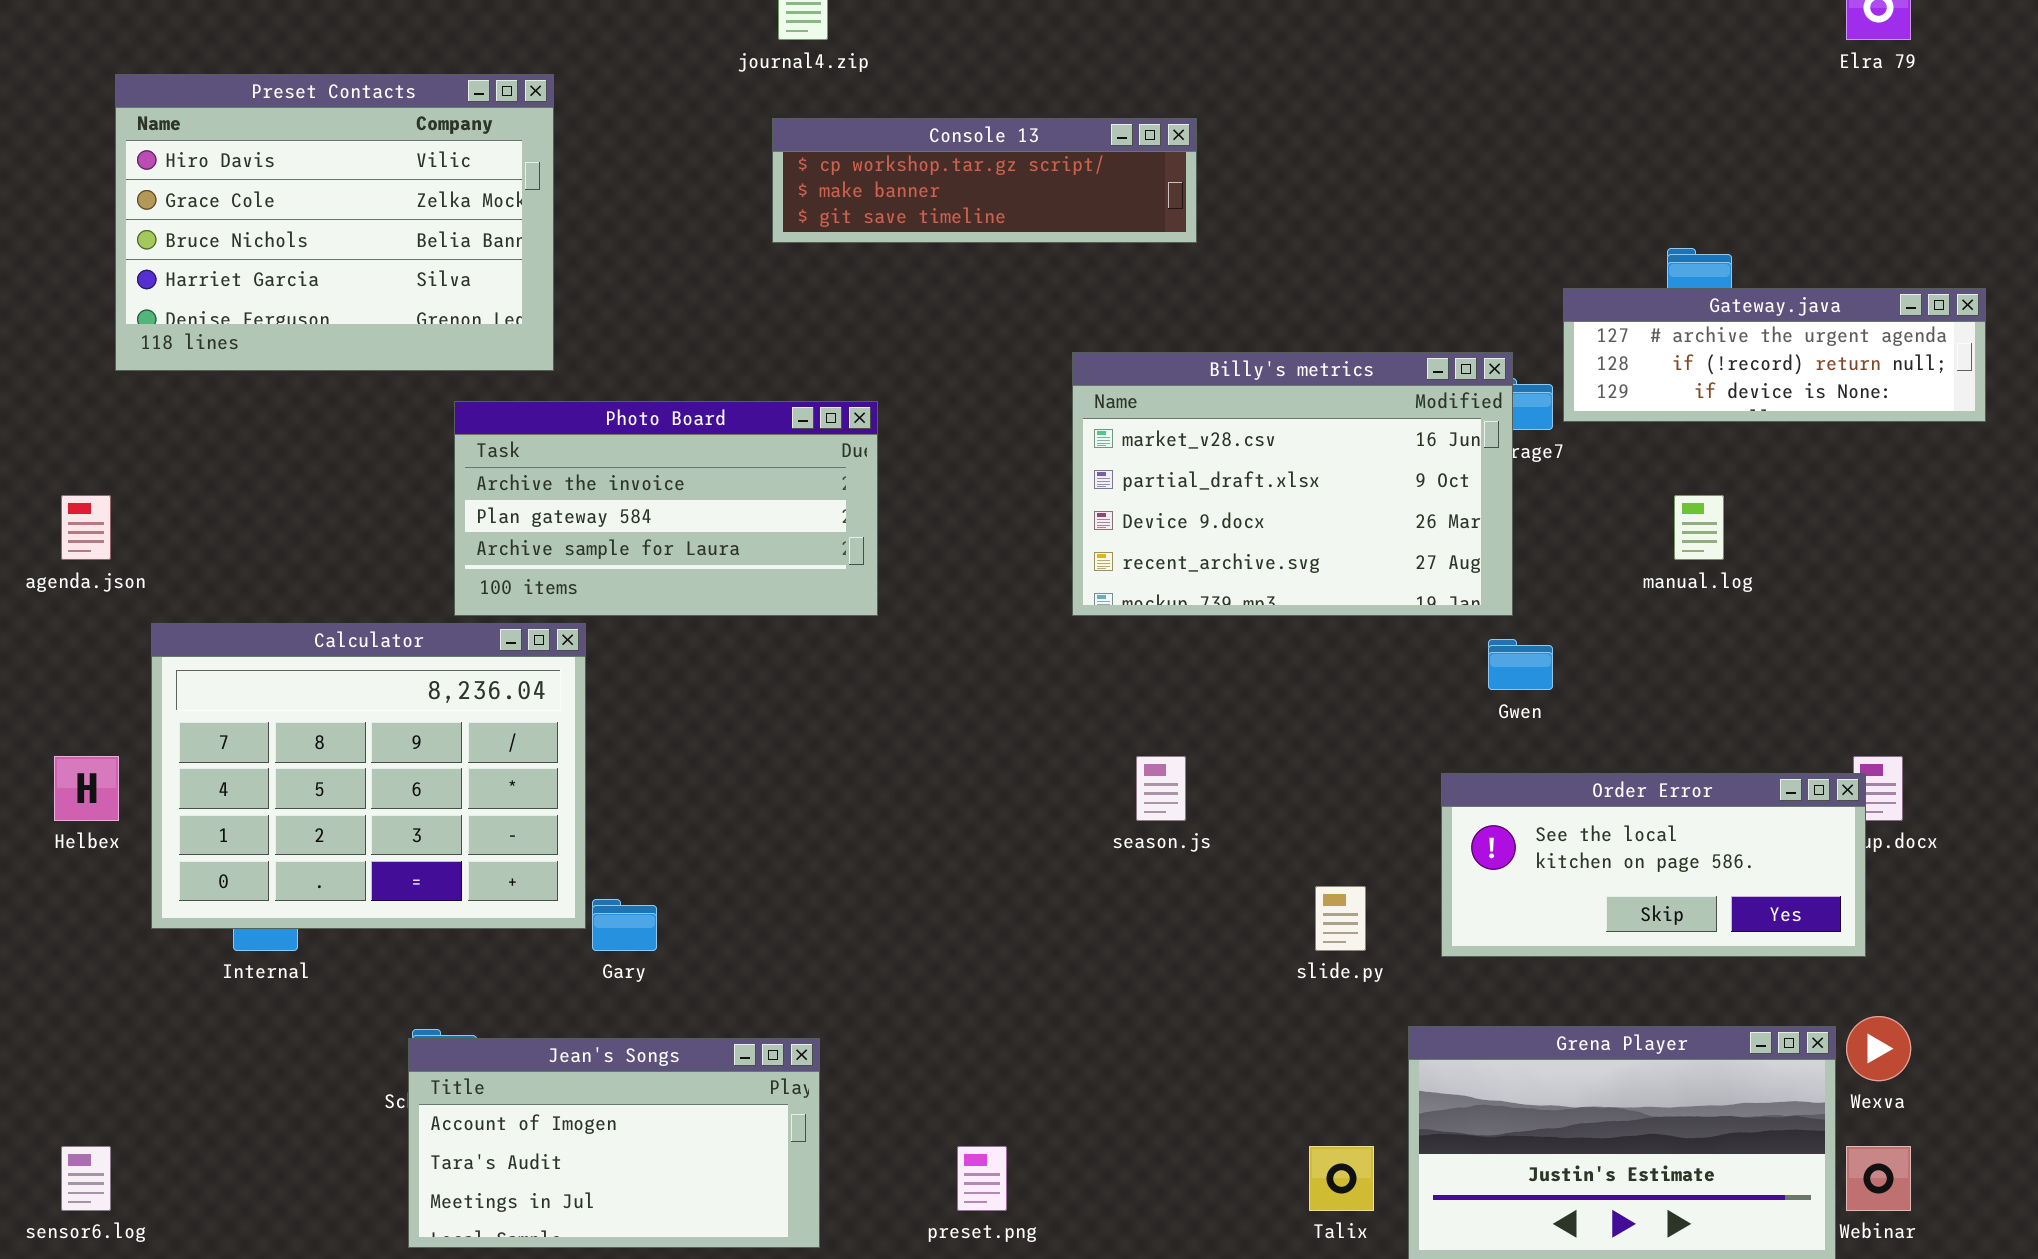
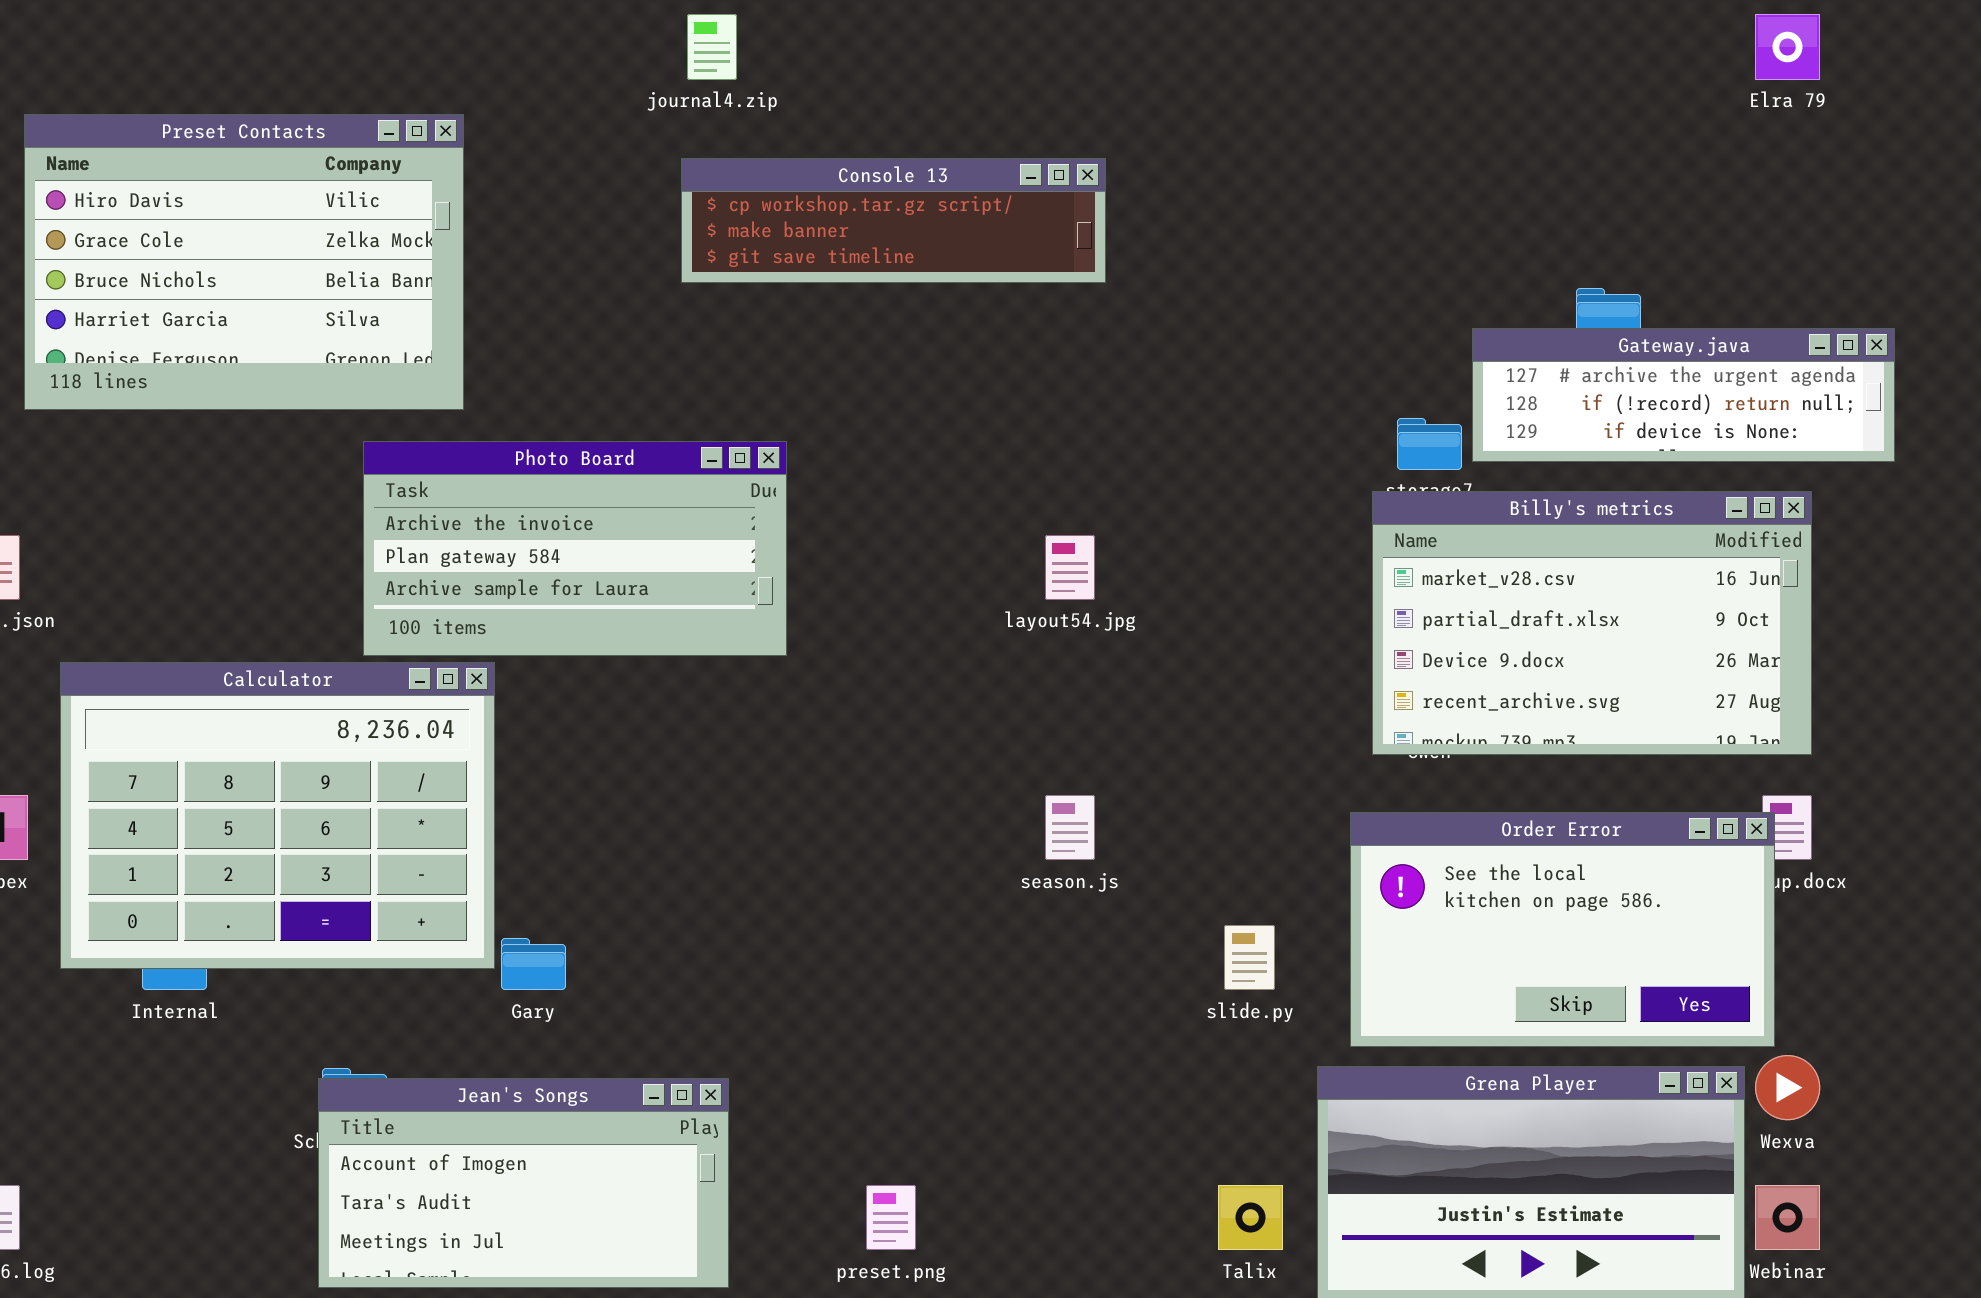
Billy's metrics: [1072,352,1513,616] -> [1372,491,1812,755], moved
Order Error: [1441,773,1866,957] -> [1350,812,1775,1047], resized

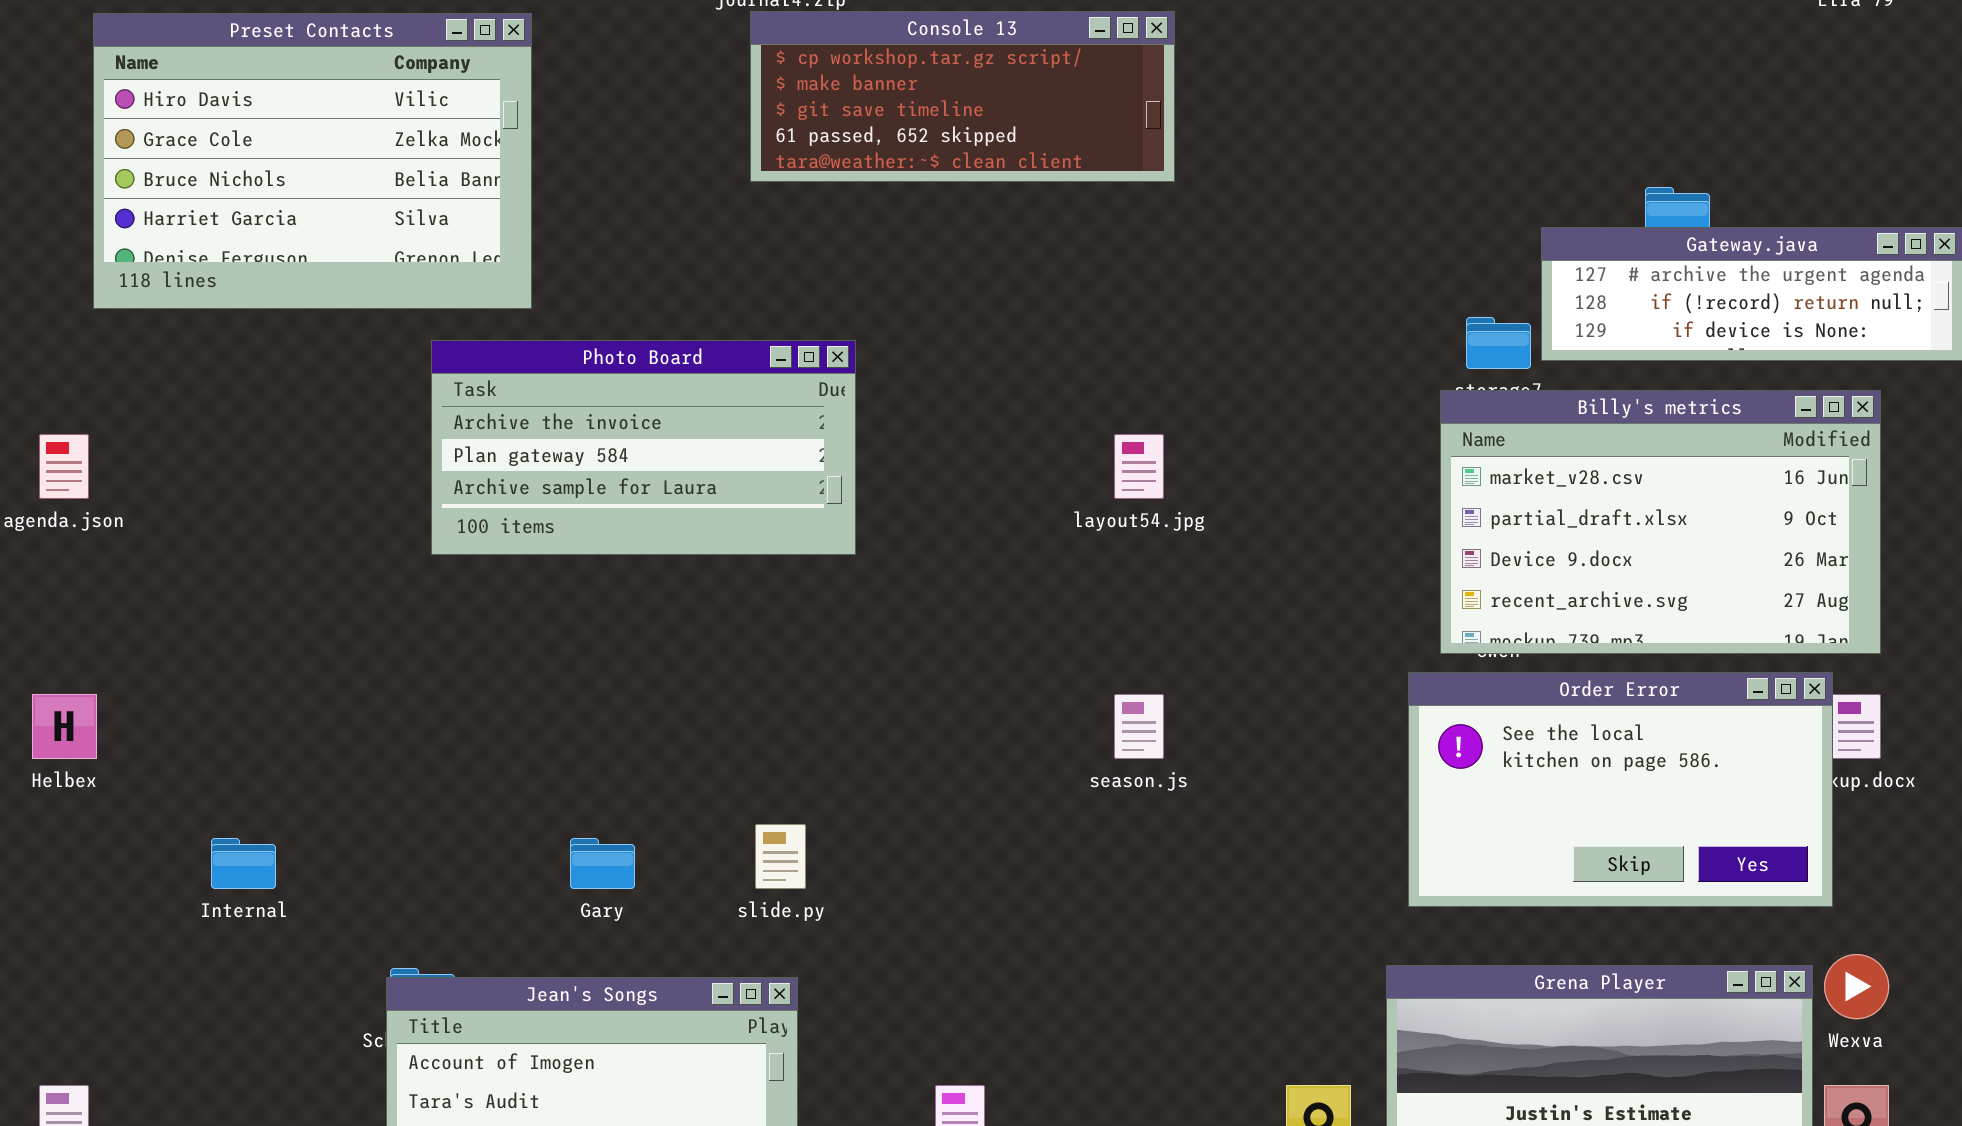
Console 13: [681,158,1106,283] -> [750,11,1175,182], resized
Calculator: [60,662,495,969] -> none, closed
Order Error: [1350,812,1775,1047] -> [1408,672,1833,907], moved
slide.py: [1224,925,1275,990] -> [755,824,806,889], moved

